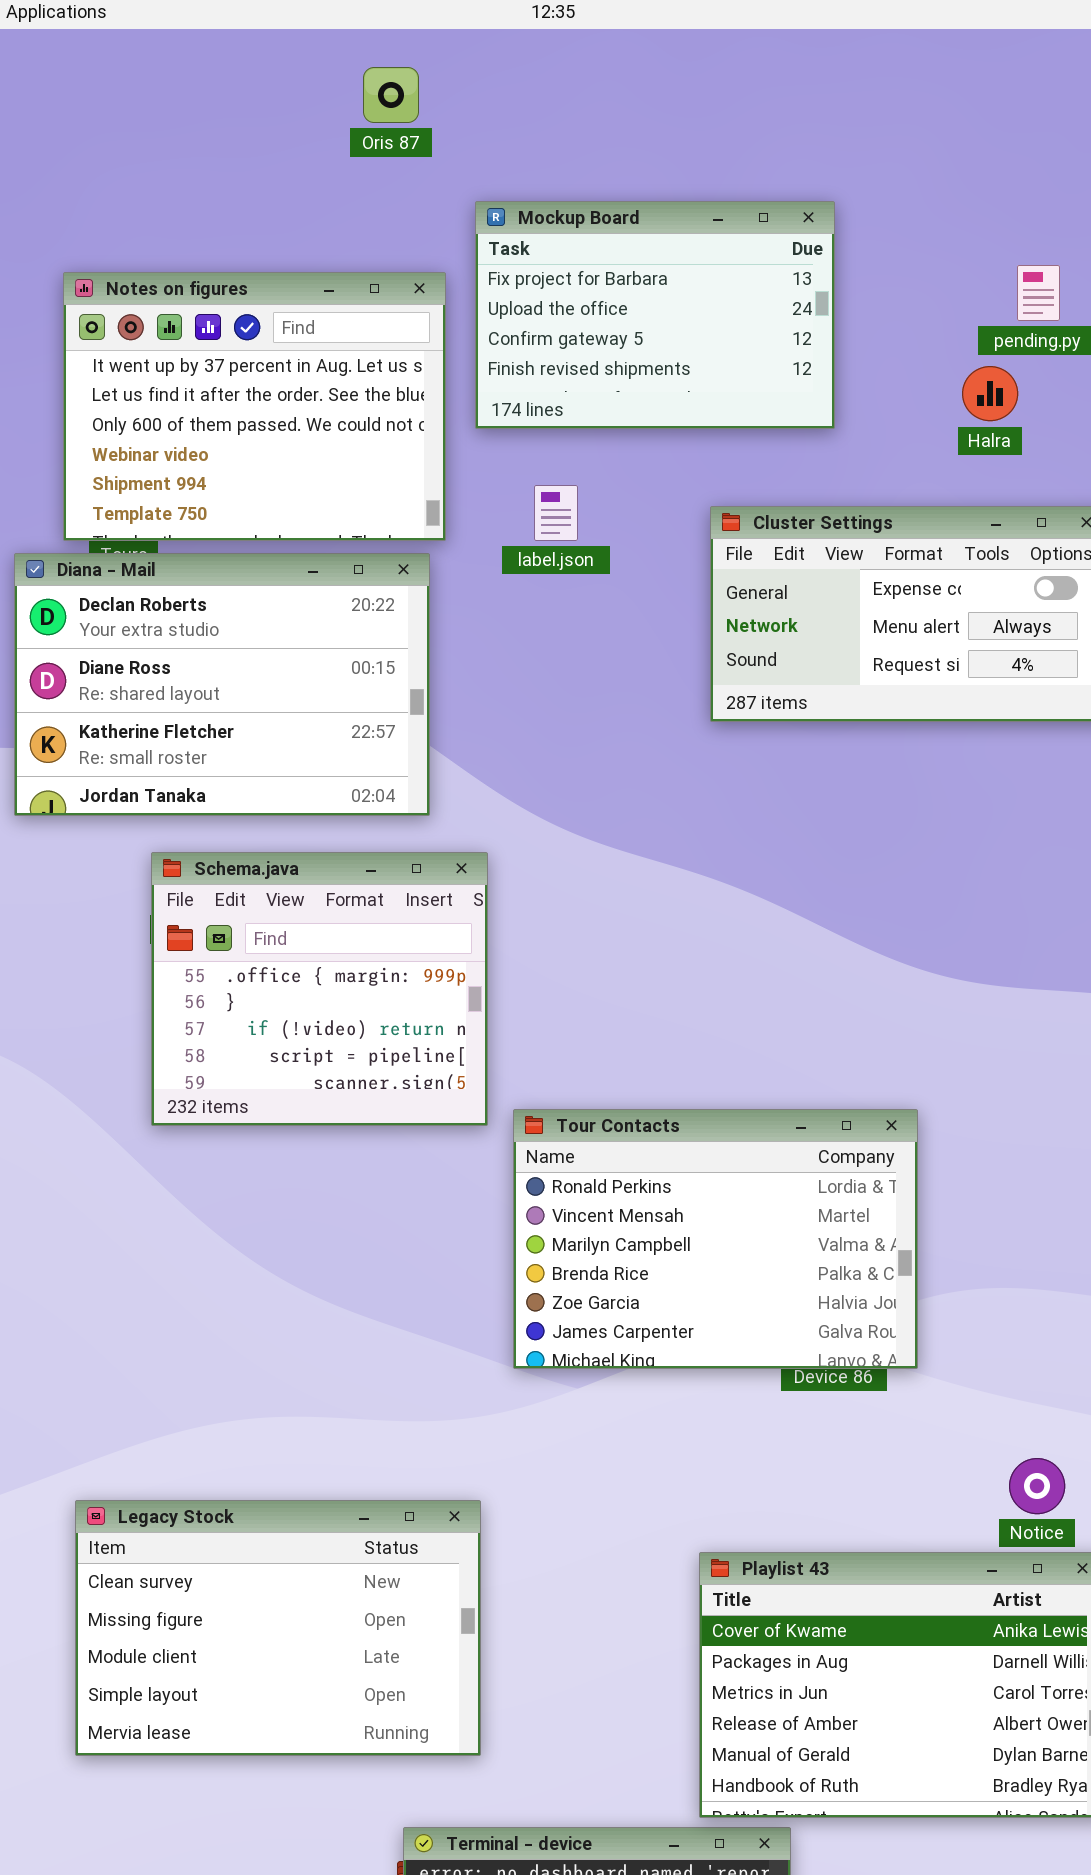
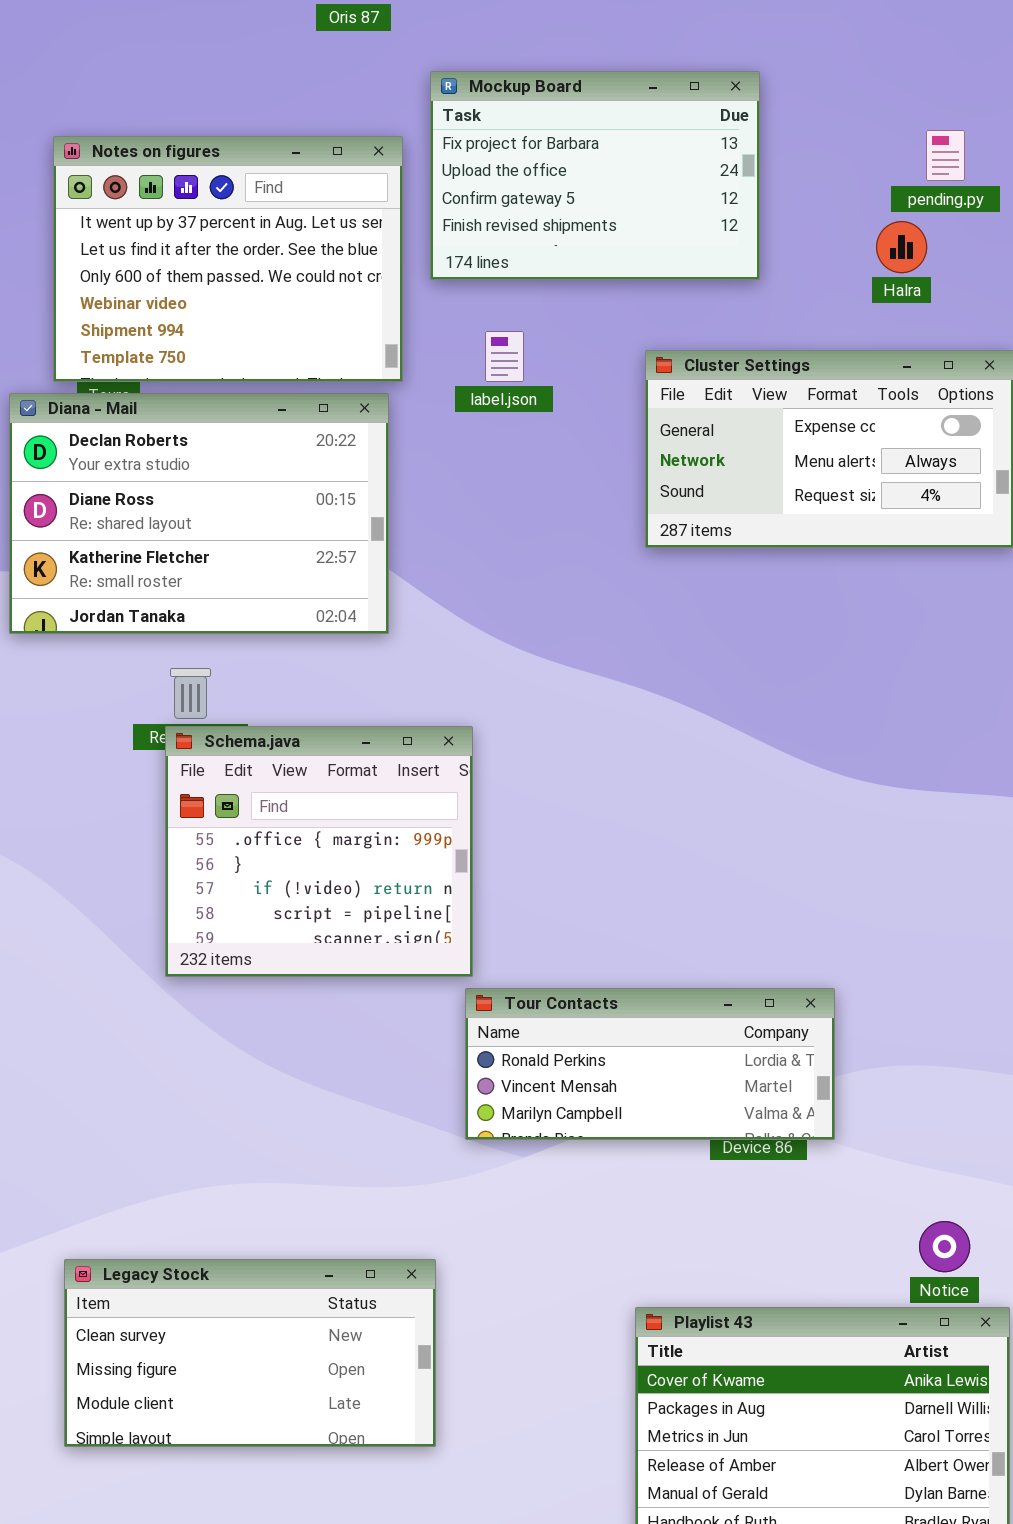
Schema.java: [151,852,488,1126] -> [165,726,473,977], moved
Tour Contacts: [513,1109,918,1369] -> [465,988,835,1140], resized
Legacy Stock: [75,1500,481,1756] -> [64,1259,436,1447], resized

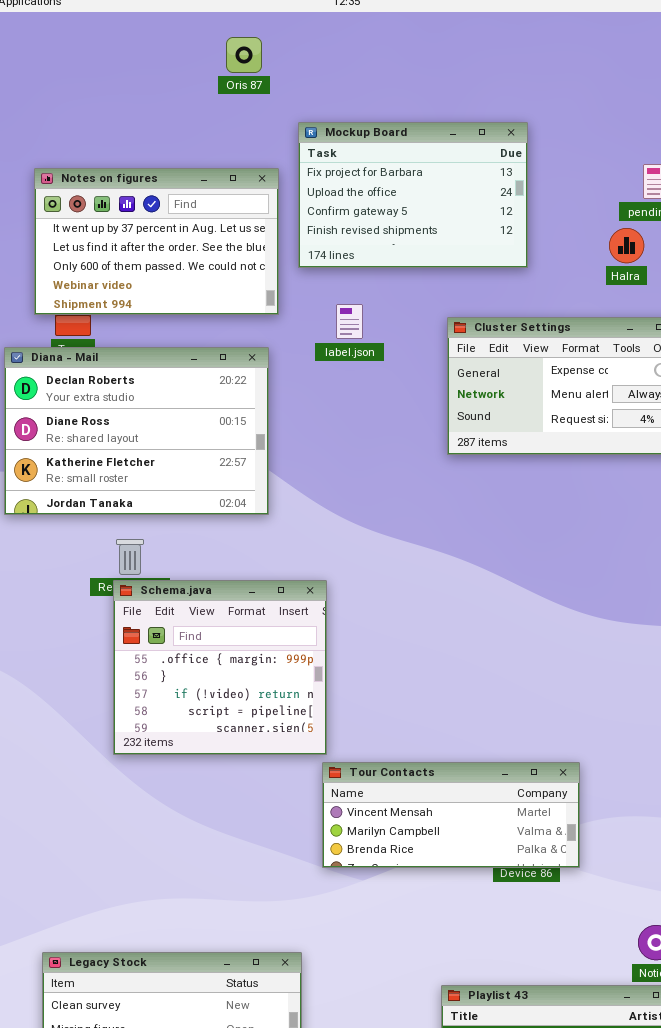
Notes on figures: [53,136,403,382] -> [34,168,279,315], resized
Tour Contacts: [465,988,835,1140] -> [322,762,580,868], scrolled down 1 row

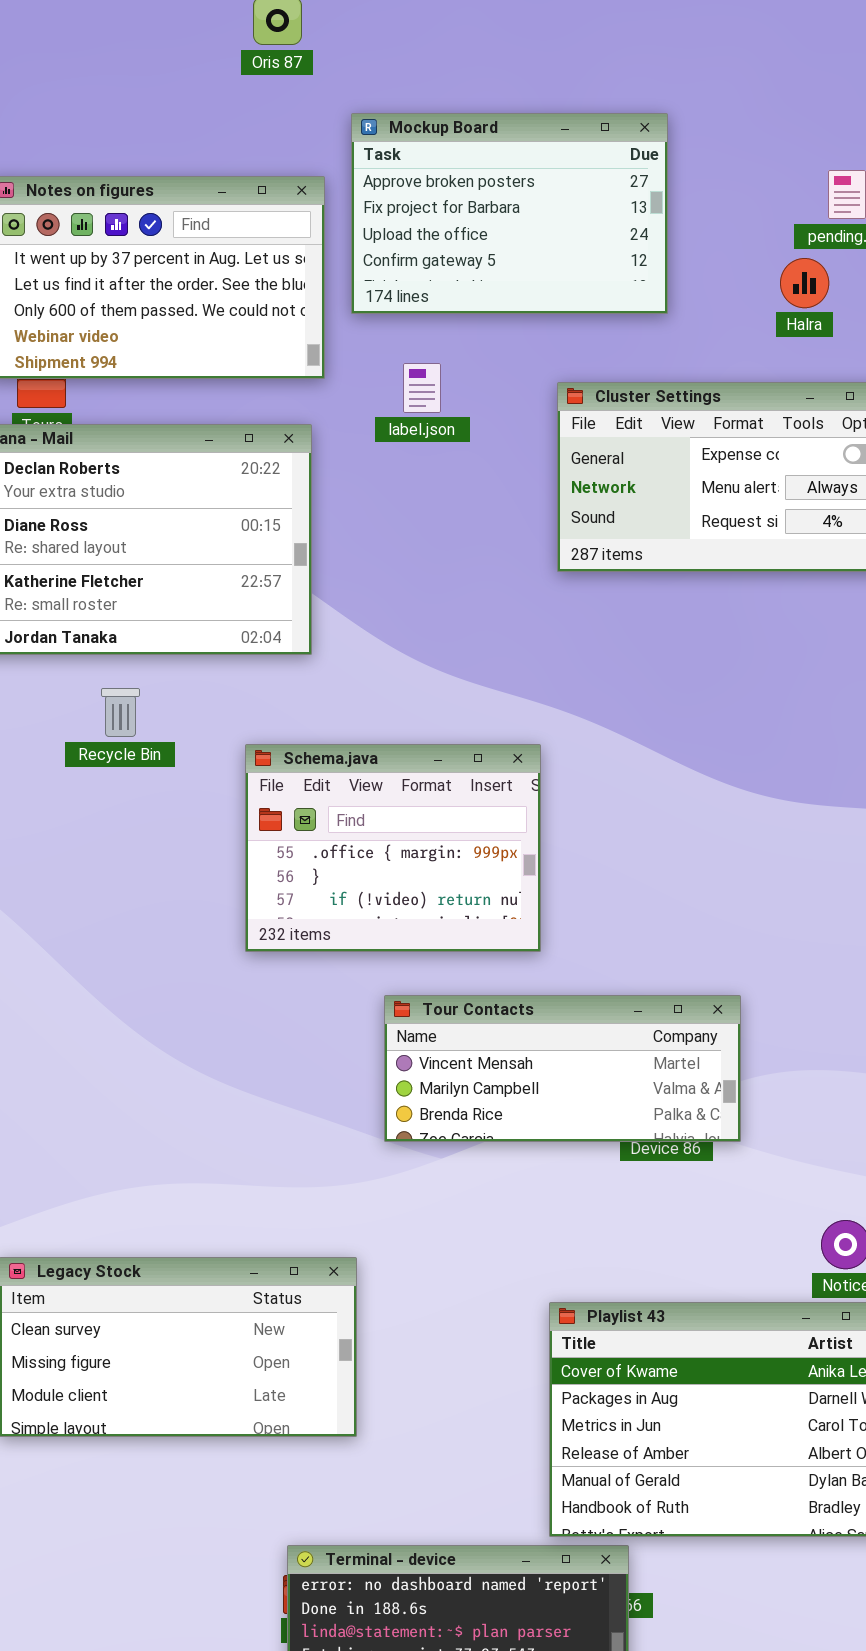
Mockup Board: [298,122,528,268] -> [351,113,668,314], scrolled up 1 row
Schema.java: [113,580,327,755] -> [245,744,541,952], moved, resized

